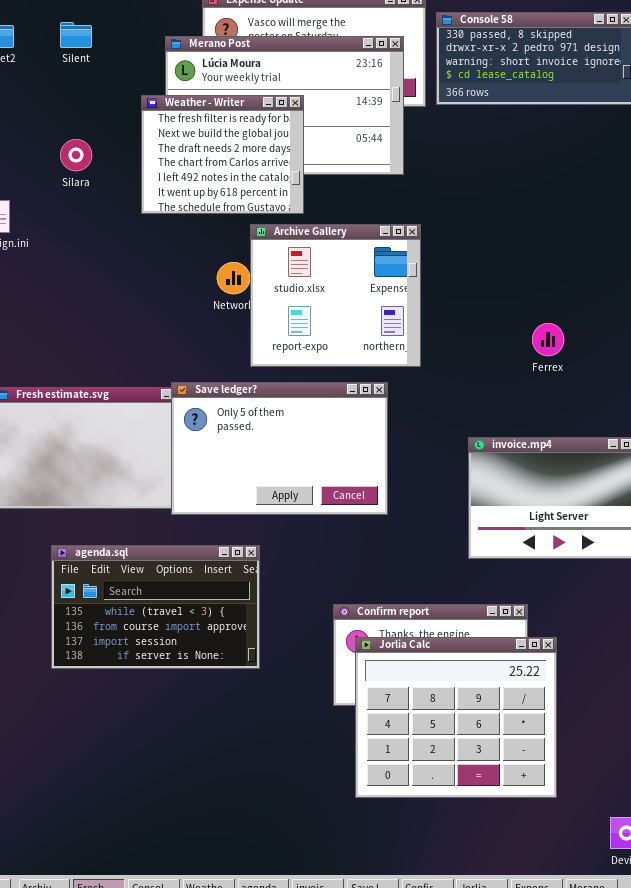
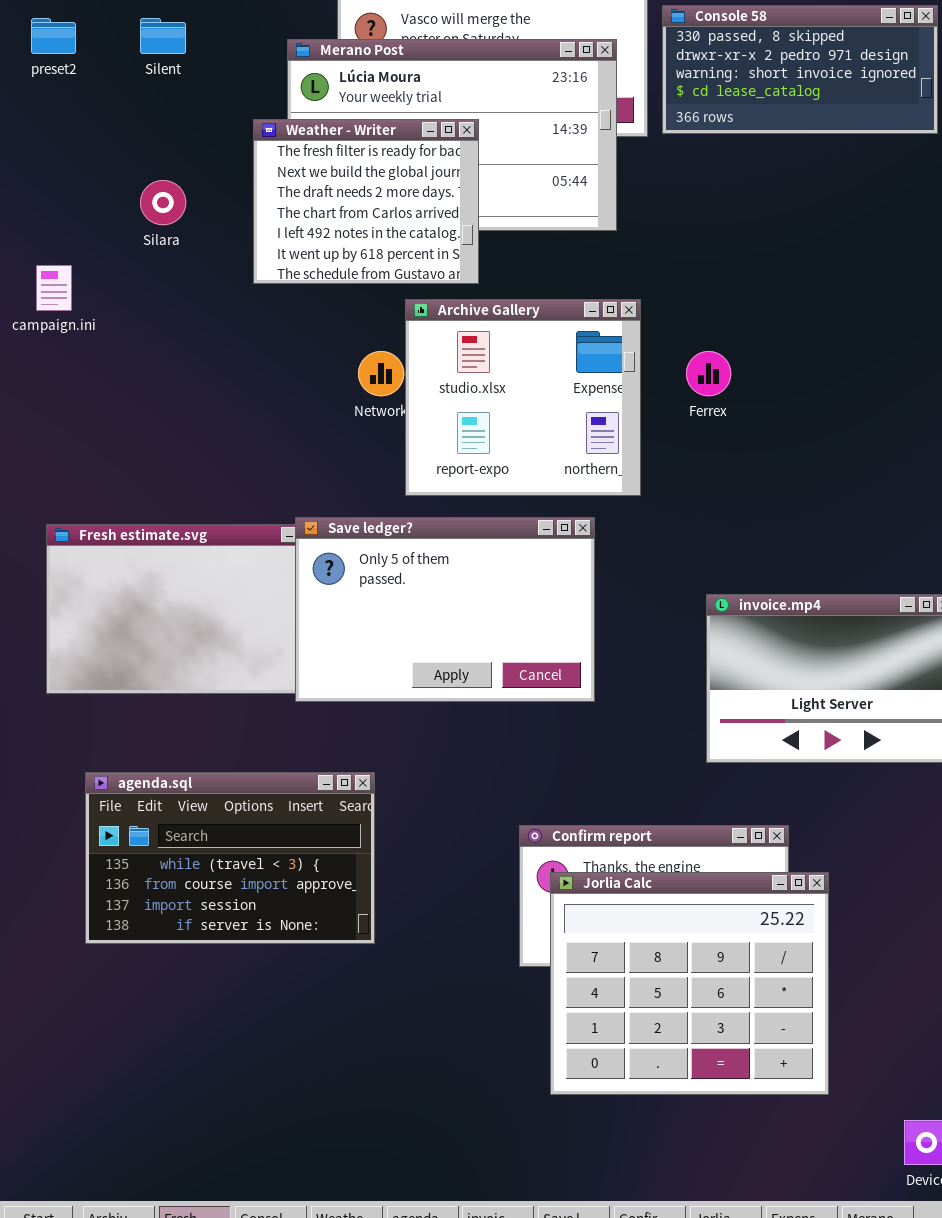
Ferrex: [532,323,564,356] -> [686,351,731,396], moved
agenda.sql: [51,545,260,669] -> [85,772,375,944], moved

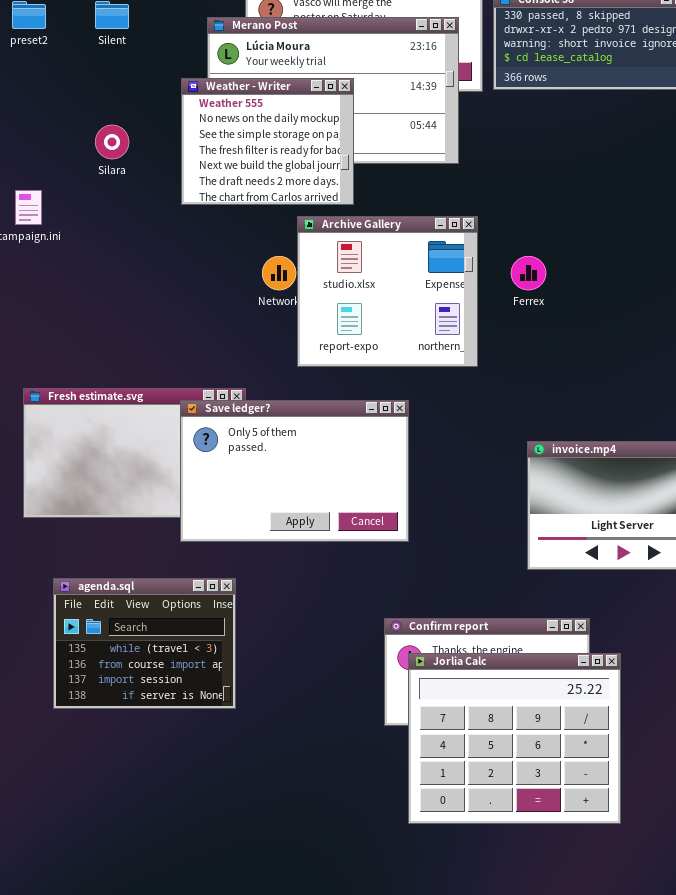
Weather - Writer: [253,119,479,284] -> [181,78,354,205], scrolled up 3 rows
Save ledger?: [295,517,595,702] -> [180,400,409,542], moved
agenda.sql: [85,772,375,944] -> [53,578,236,709], resized

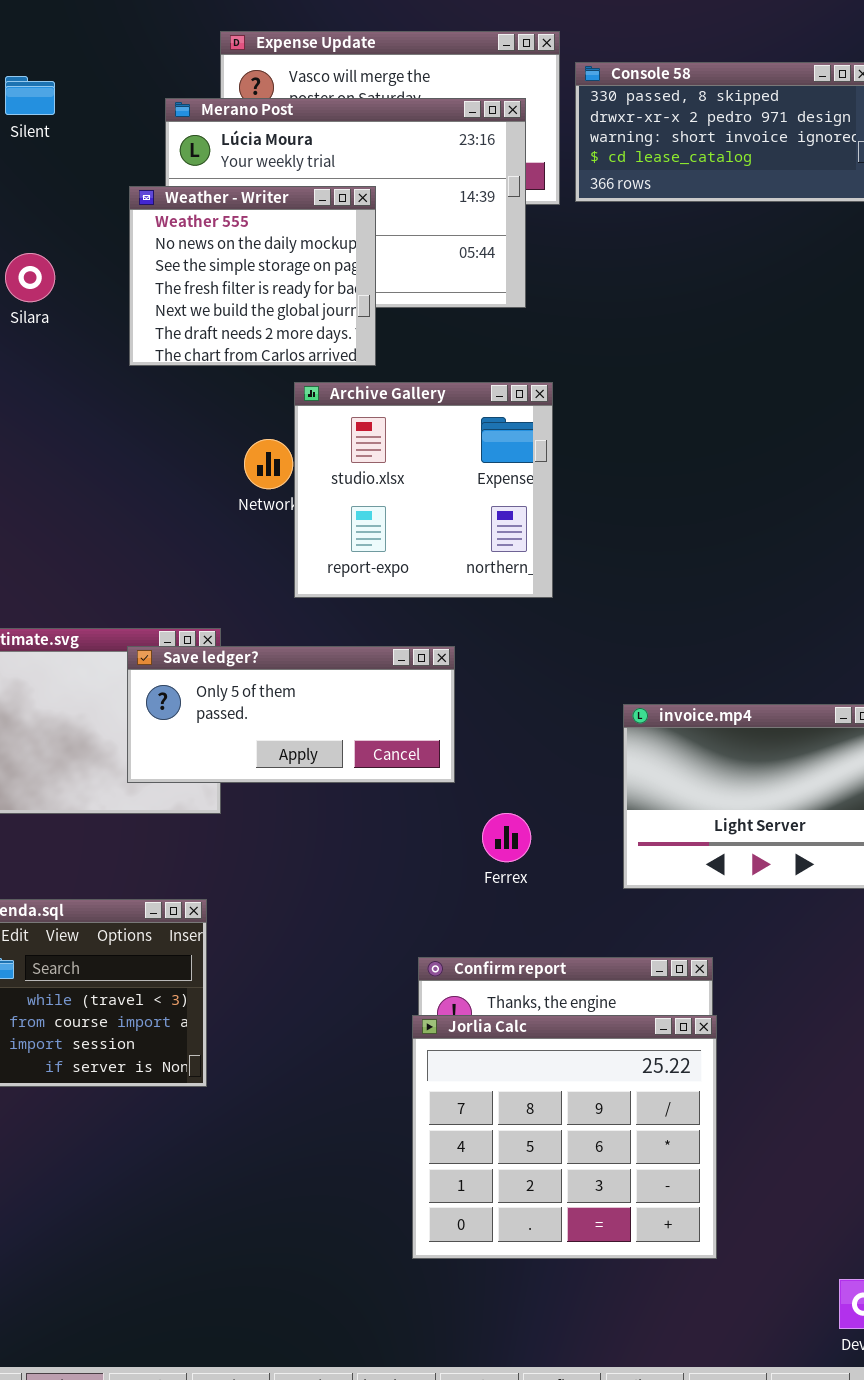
Ferrex: [511,256,546,290] -> [482,813,531,862], moved
Save ledger?: [180,400,409,542] -> [127,646,455,783], resized
Jorlia Calc: [408,653,621,824] -> [412,1015,717,1259], moved

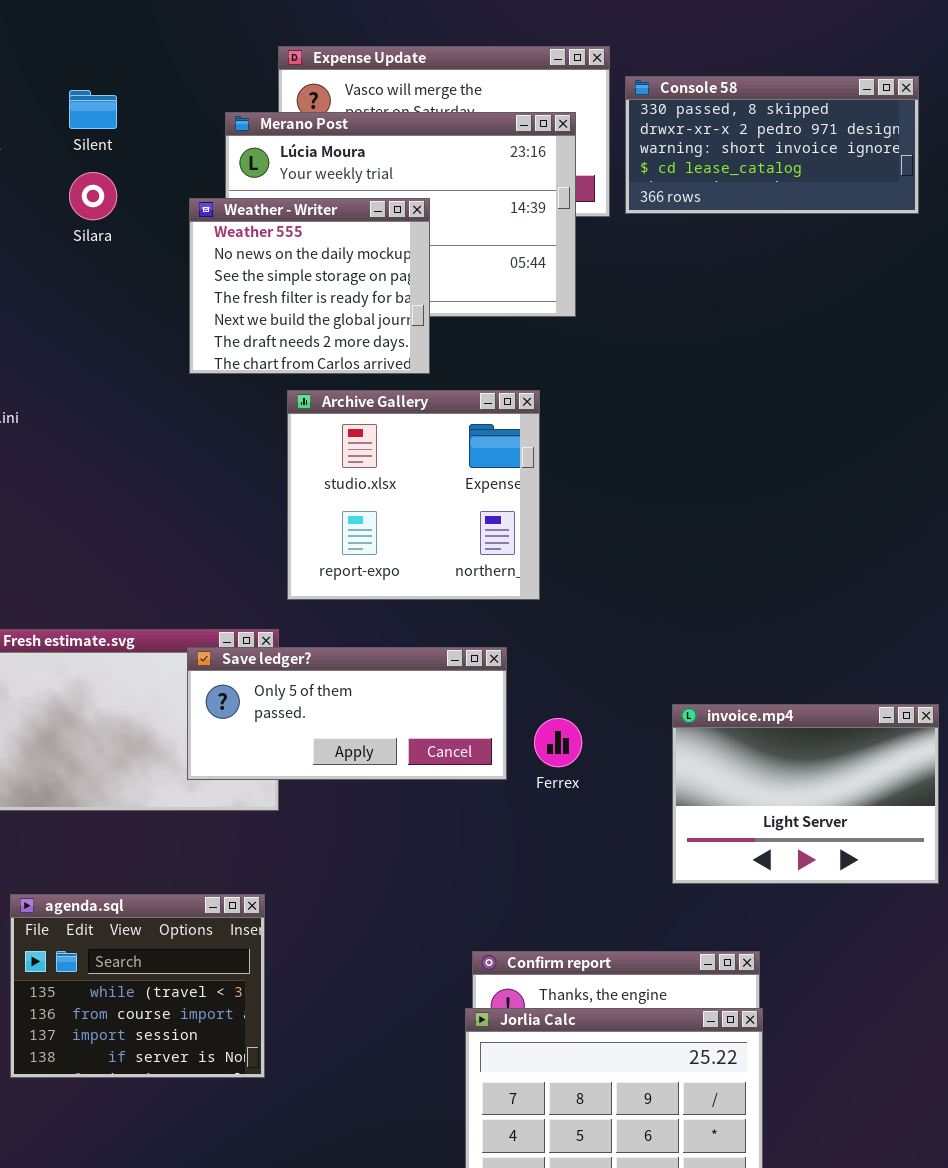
Silara: [5,253,55,302] -> [69,172,117,220], moved
Archive Gallery: [294,382,553,598] -> [287,390,540,600], moved
Ferrex: [482,813,531,862] -> [534,718,582,767], moved

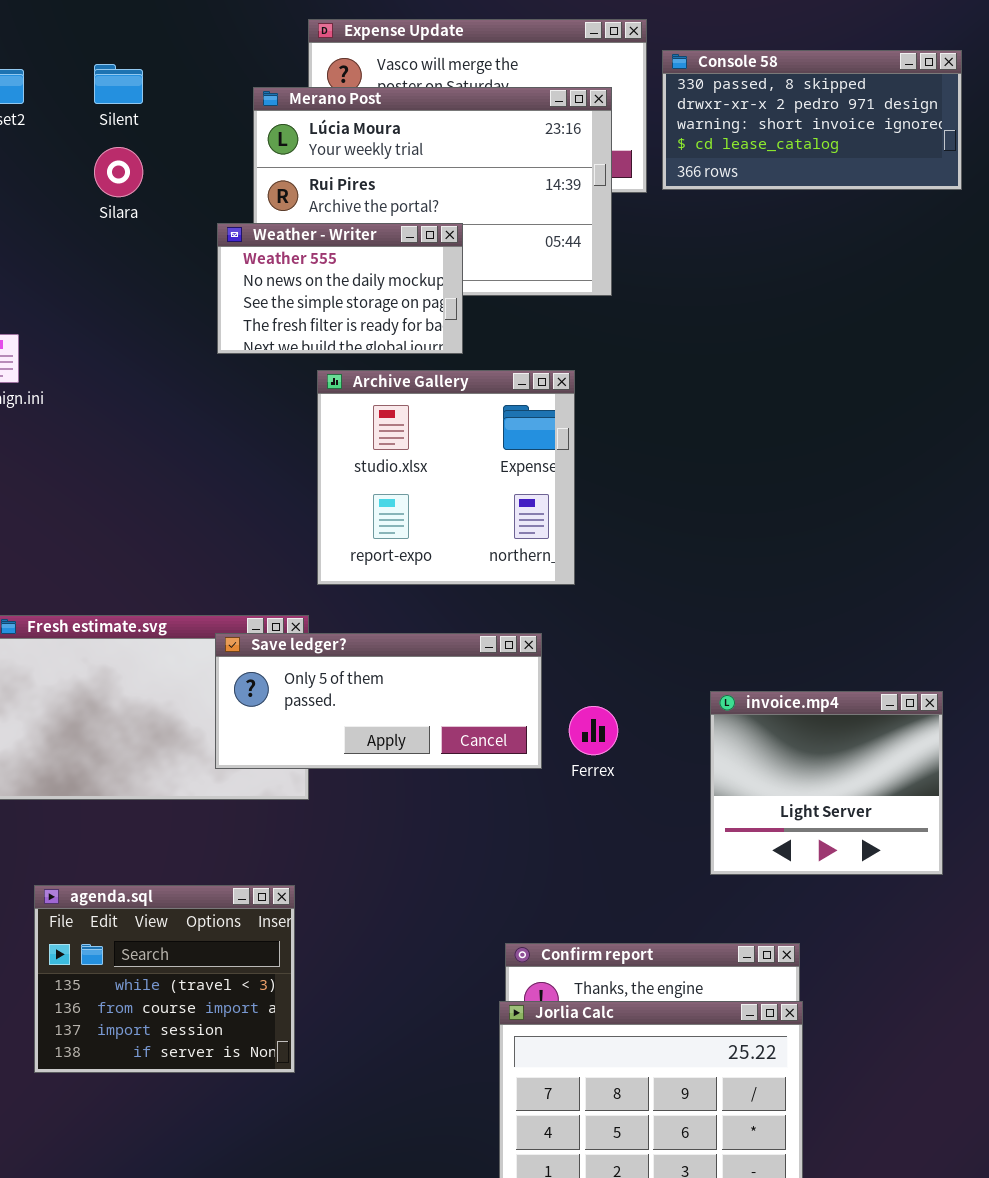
Weather - Writer: [189,198,430,374] -> [217,223,463,354], resized
invoice.mp4: [672,704,939,884] -> [710,691,943,875], resized

